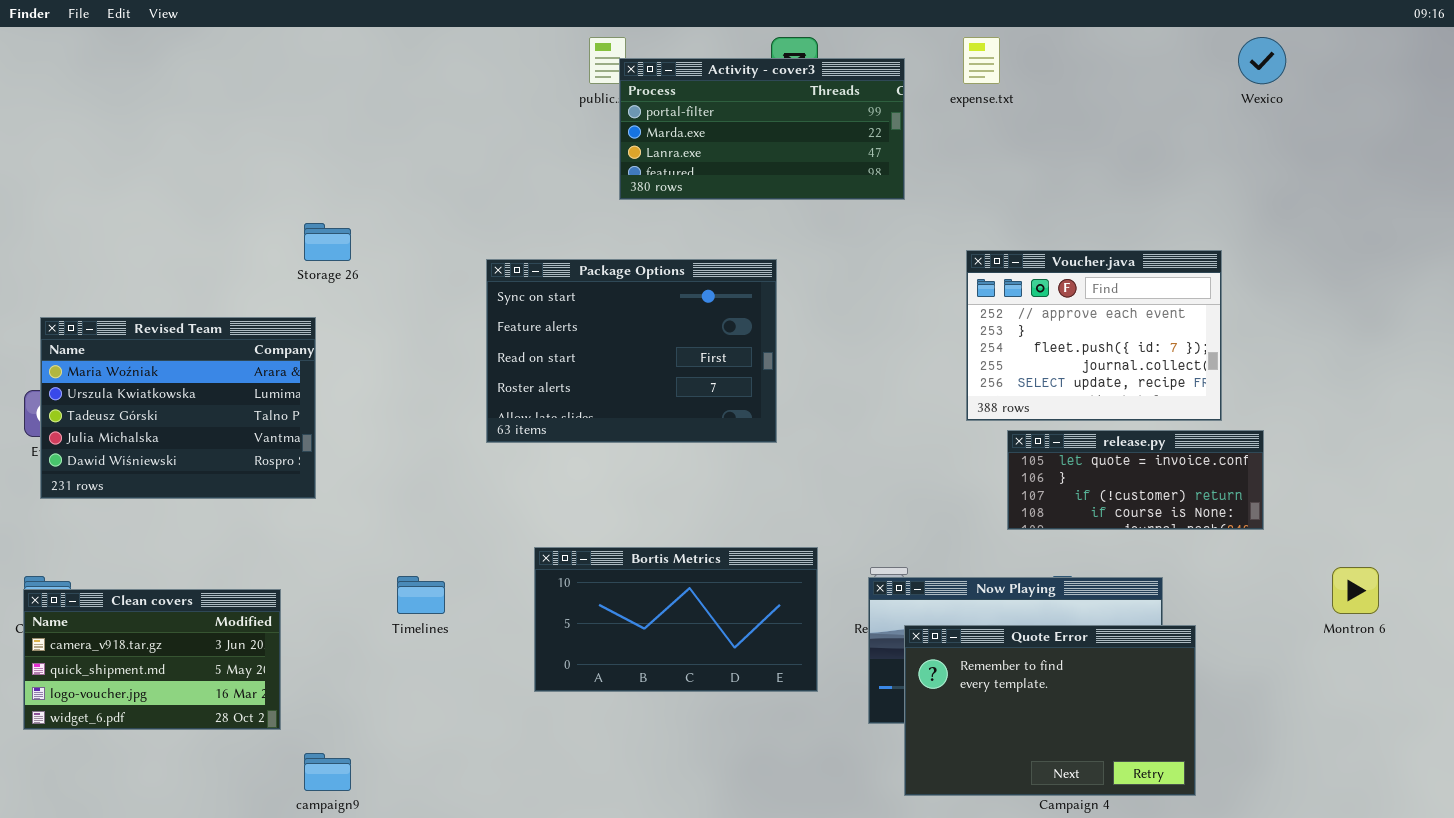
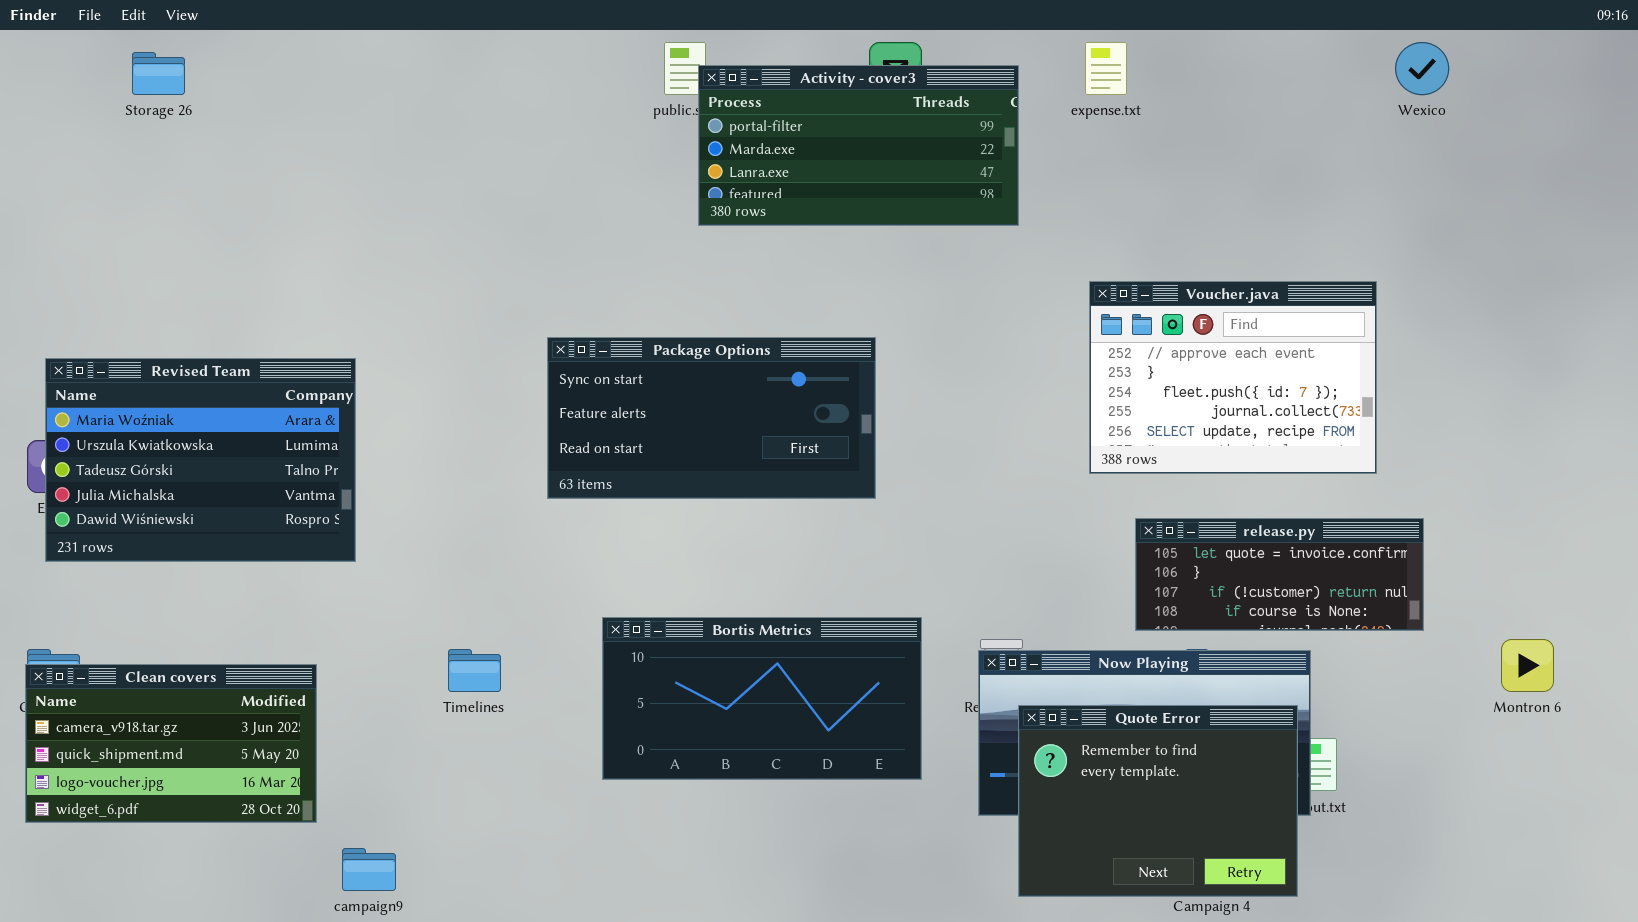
Storage 26: [304,223,351,261] -> [132,52,185,95], moved
Package Options: [486,259,777,443] -> [547,337,876,499], resized
release.py: [1007,430,1264,530] -> [1135,518,1424,631], moved
Quote Error: [904,625,1196,796] -> [1018,705,1298,897], resized

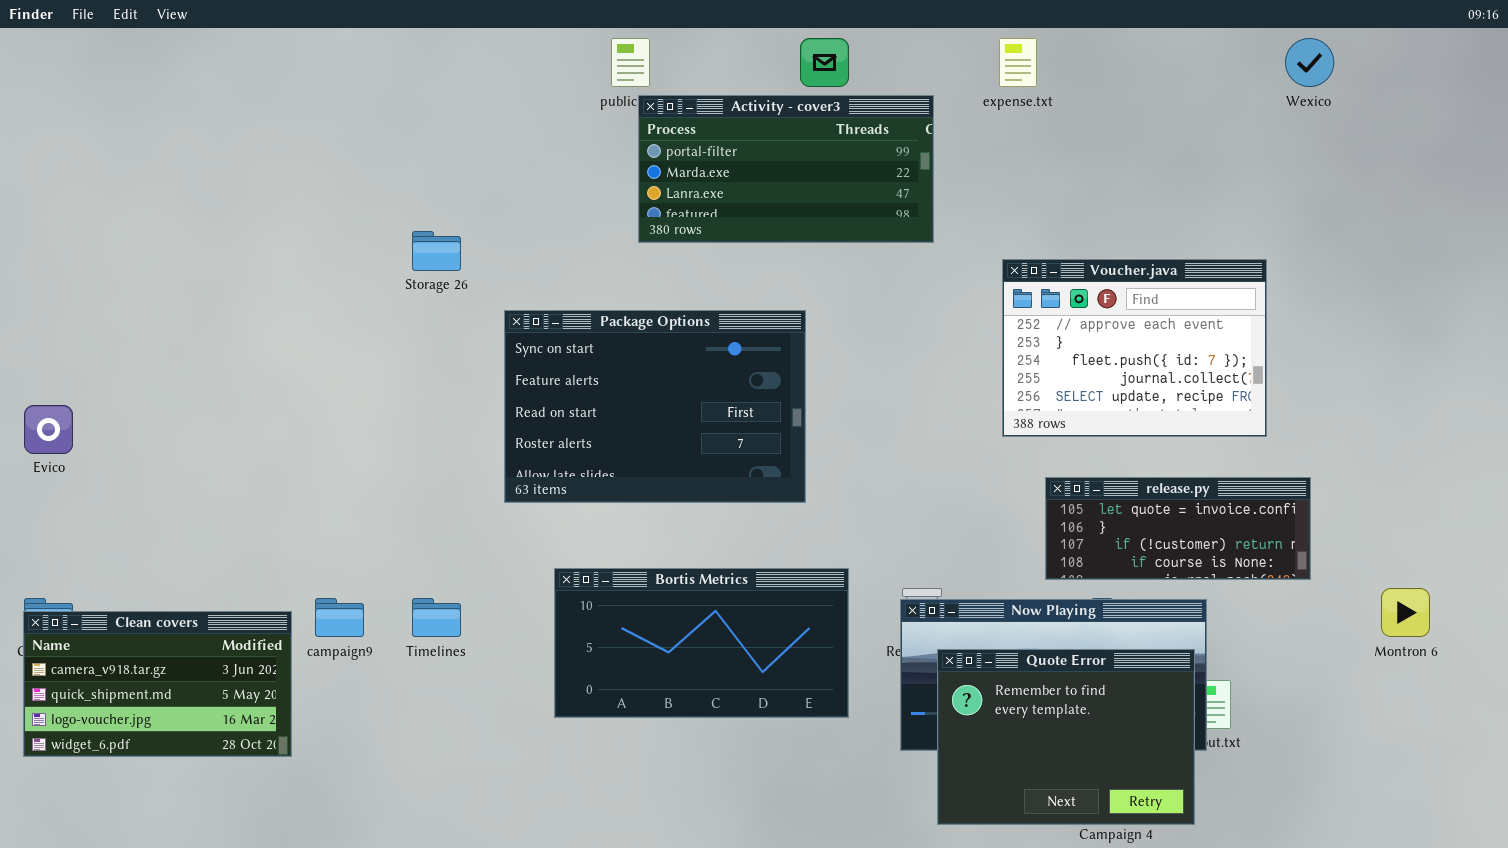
Storage 26: [132,52,185,95] -> [412,231,461,271], moved
Activity - cover3: [698,65,1019,226] -> [638,95,934,243], moved
Package Options: [547,337,876,499] -> [504,310,806,503], resized
Revised Team: [45,358,356,562] -> none, closed
campaign9: [342,848,396,891] -> [315,598,364,637], moved

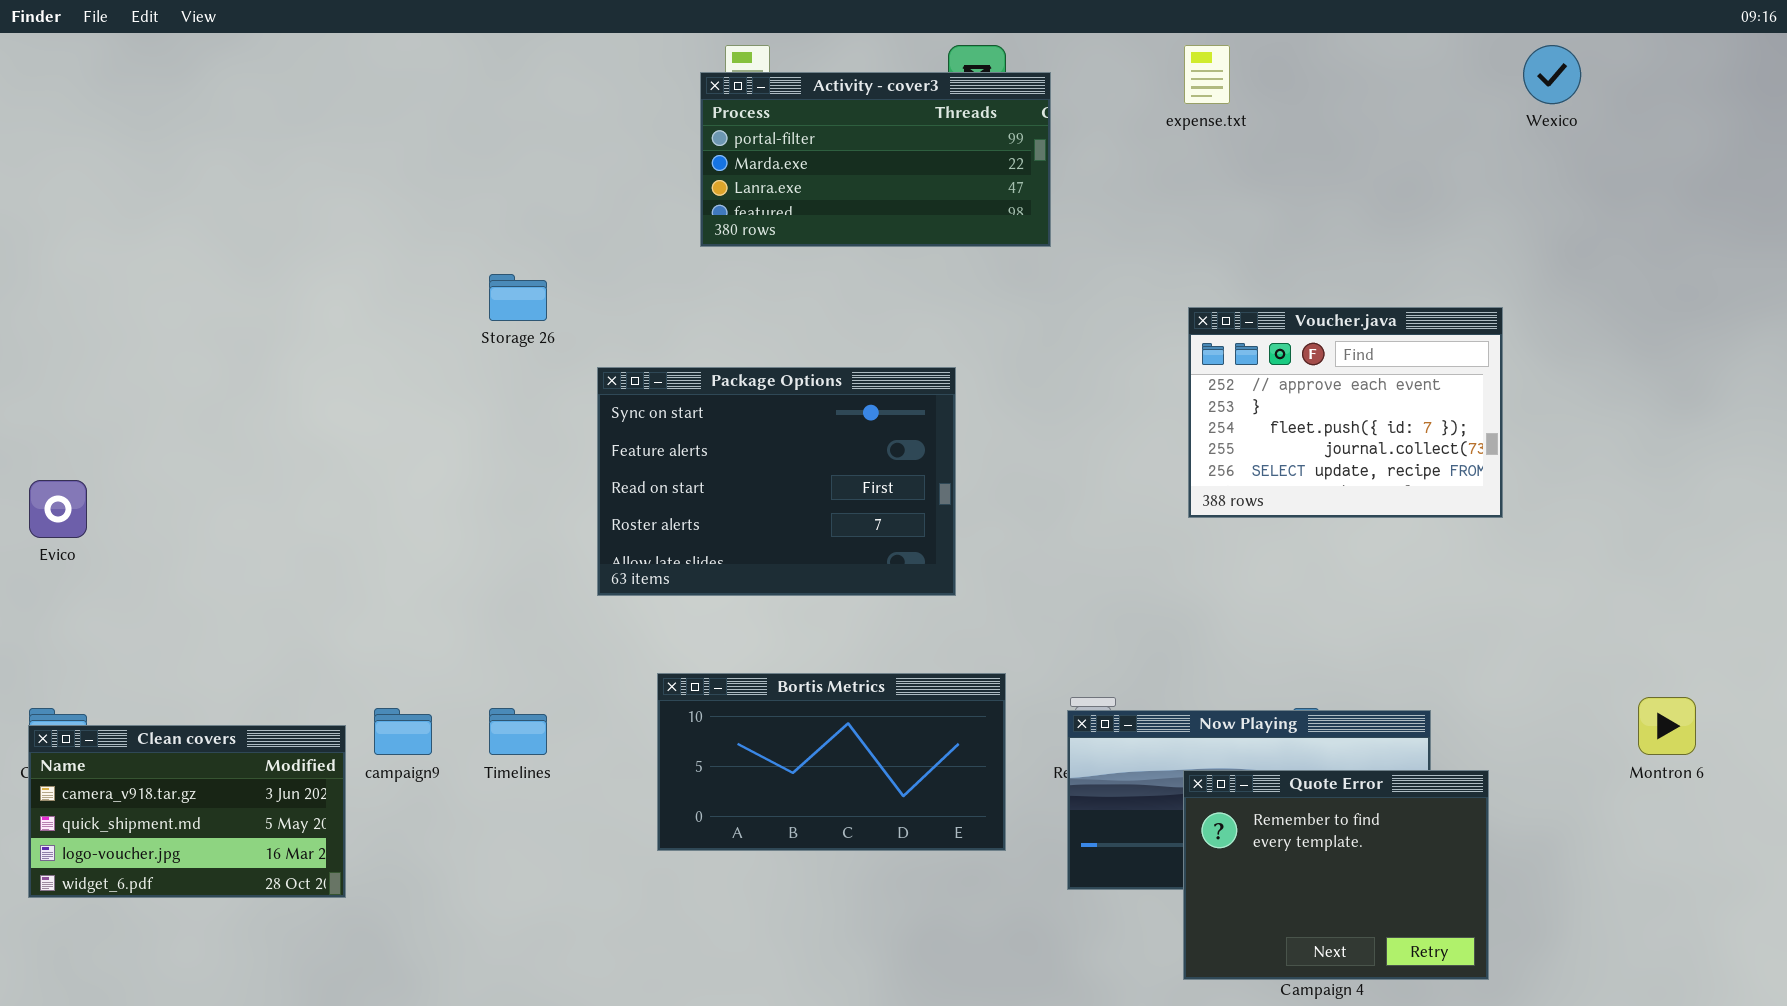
Activity - cover3: [638,95,934,243] -> [700,72,1051,247], moved
release.py: [1045,477,1311,580] -> none, closed
Quote Error: [937,649,1195,825] -> [1183,770,1489,980], moved

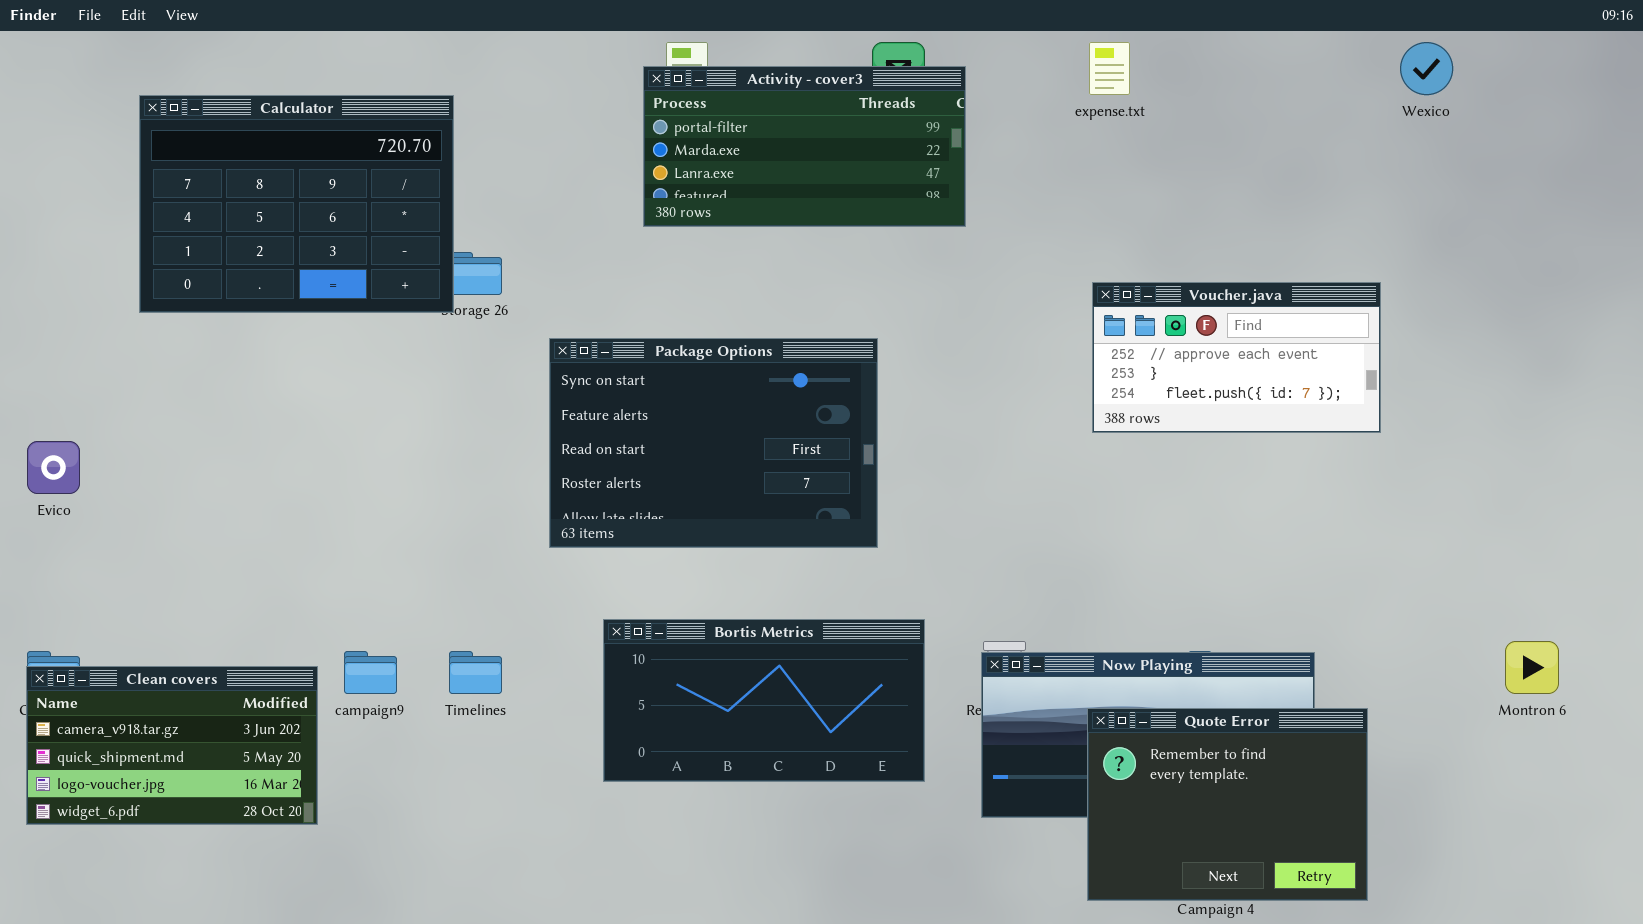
Calculator: none -> [139,95,454,313], opened
Voucher.java: [1188,307,1503,518] -> [1092,282,1381,433], resized

